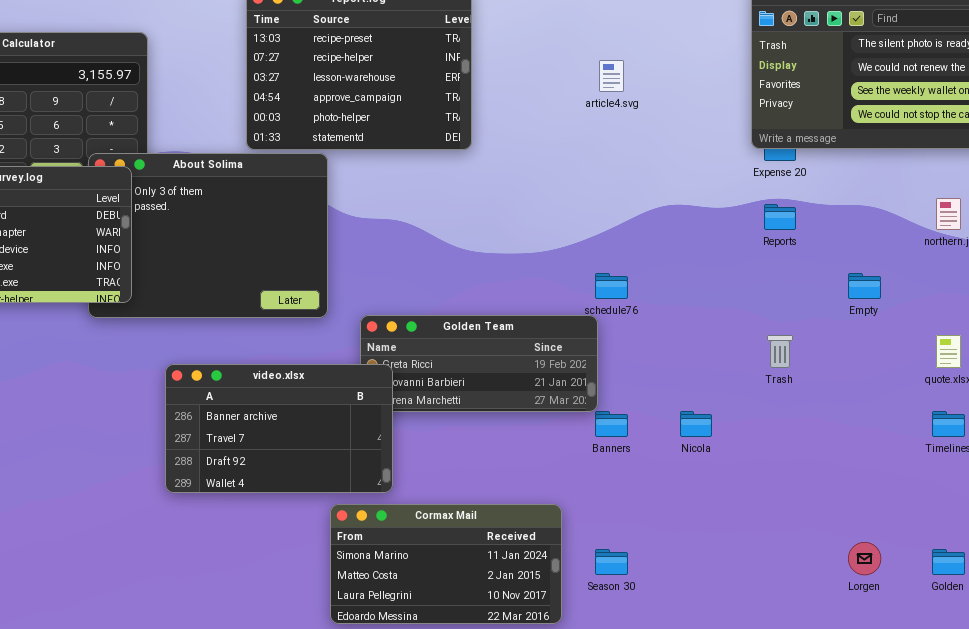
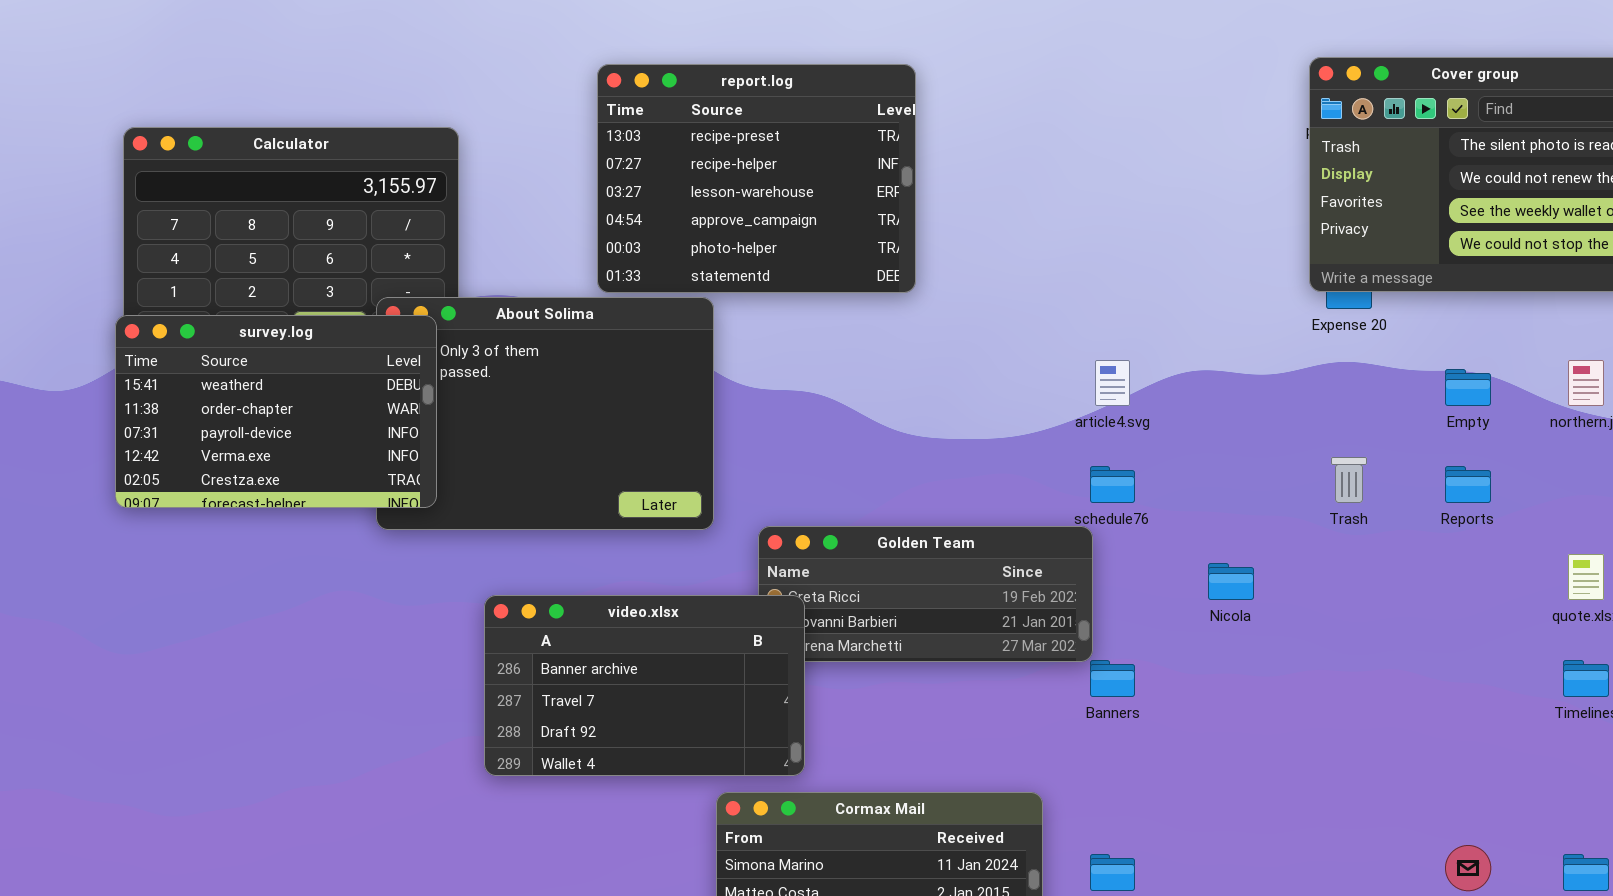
article4.svg: [599,60,624,92] -> [1095,360,1130,406], moved
Reports: [764,204,796,230] -> [1445,466,1491,503], moved
Empty: [848,273,881,299] -> [1445,369,1491,406], moved
Trash: [767,335,793,368] -> [1331,457,1367,503], moved
Nicola: [680,411,712,437] -> [1208,563,1254,600], moved

